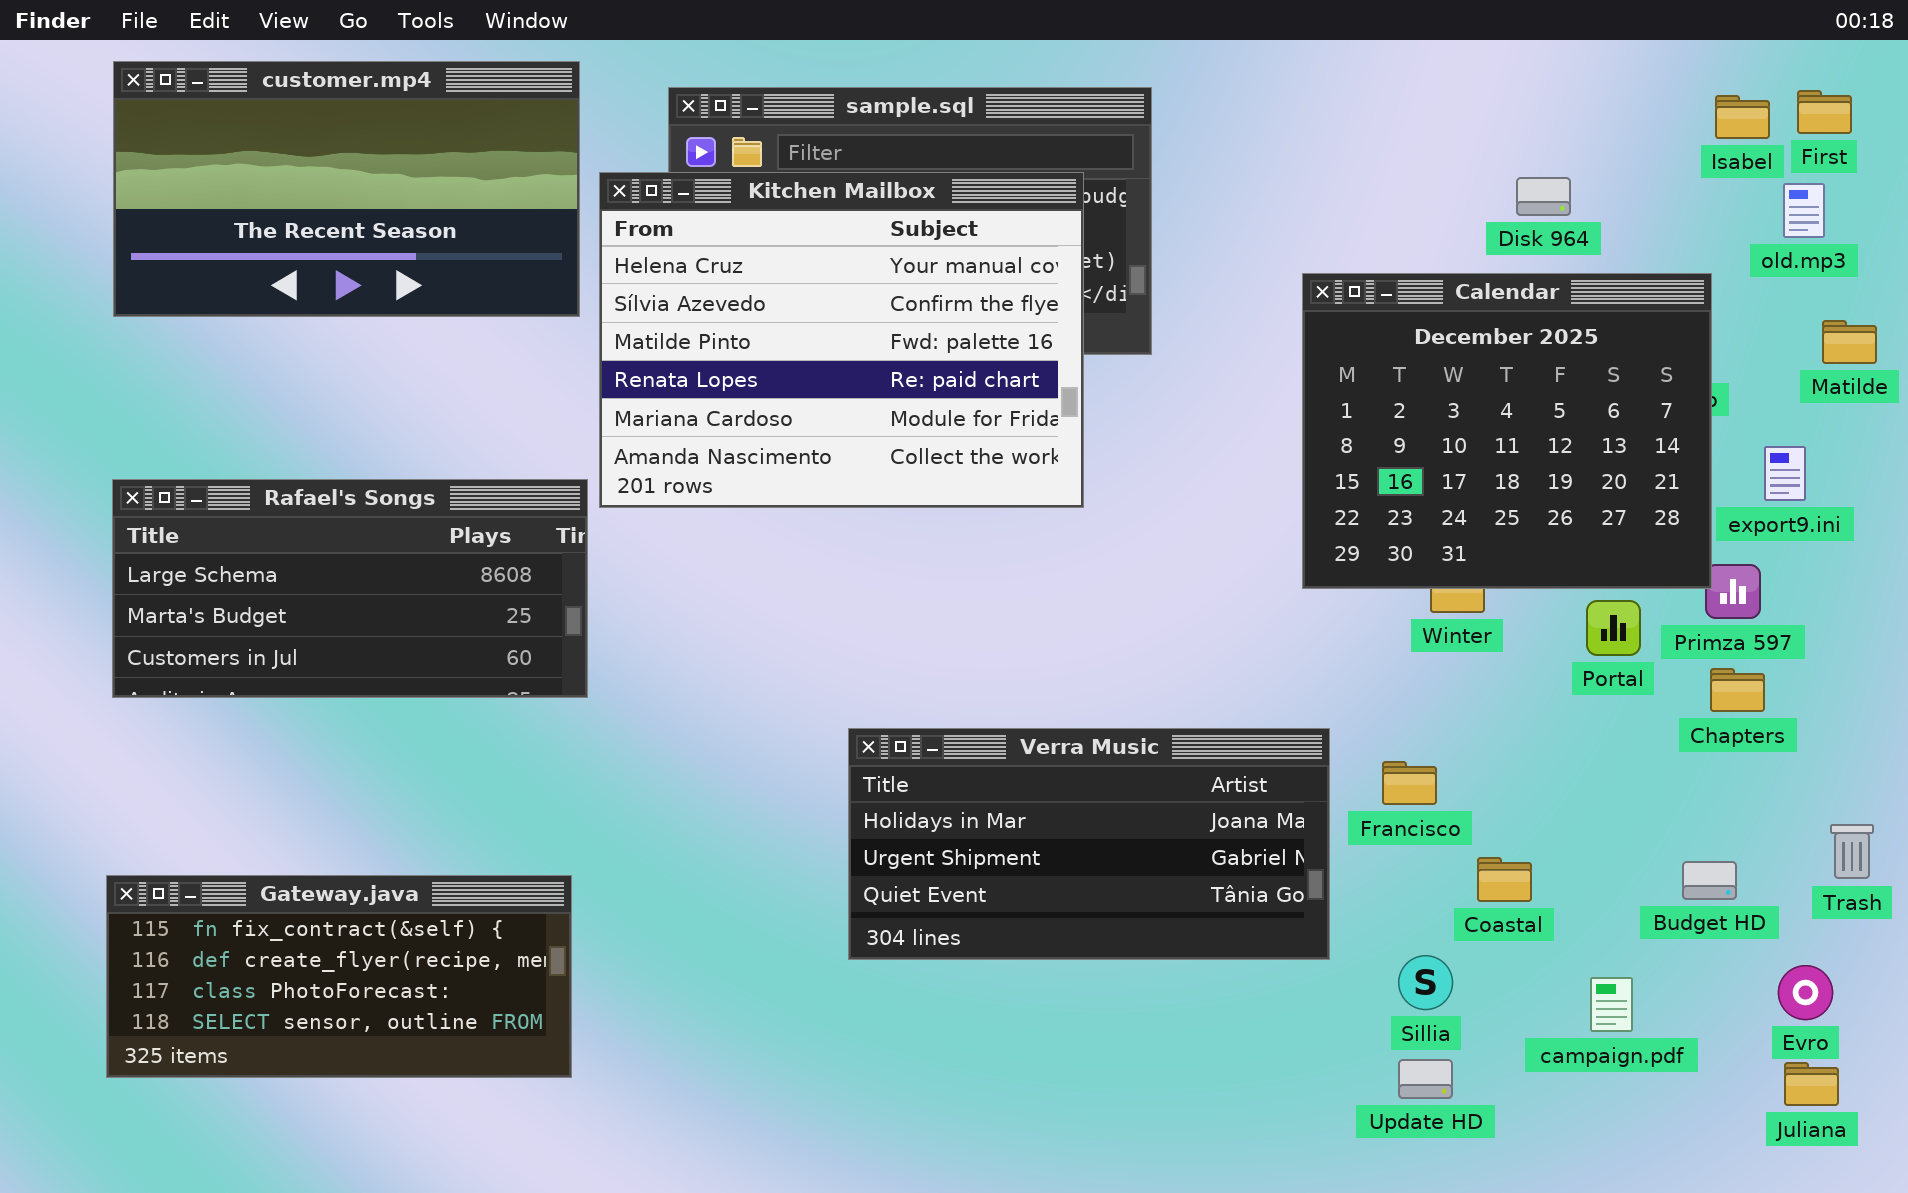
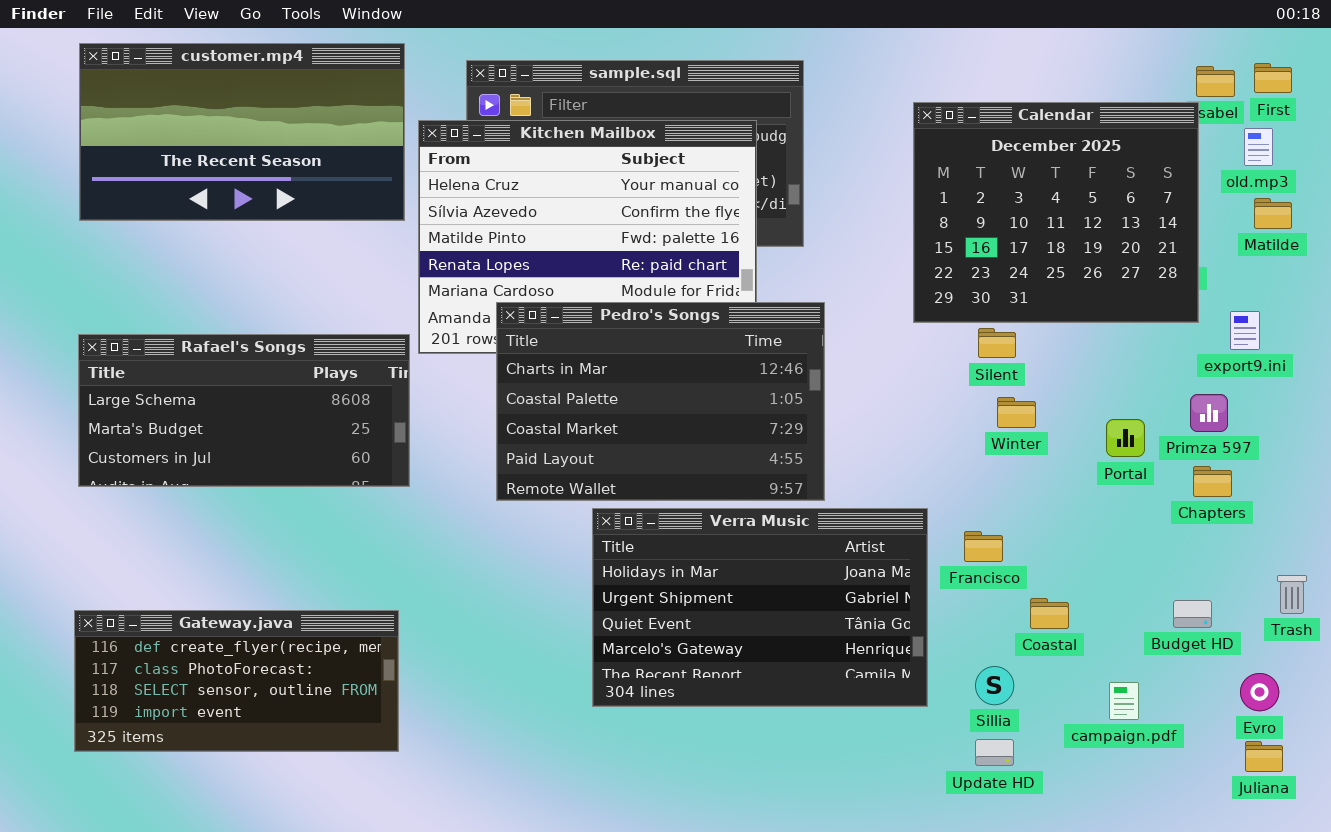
Calendar: [1302,273,1712,589] -> [913,102,1199,323], moved
Matilde: [1822,320,1877,364] -> [1254,198,1292,229], moved
Pedro's Songs: none -> [496,302,825,501], opened
Verra Music: [848,728,1330,960] -> [592,508,928,707], resized
Gateway.java: [106,875,572,1078] -> [74,610,399,752], scrolled down 1 row

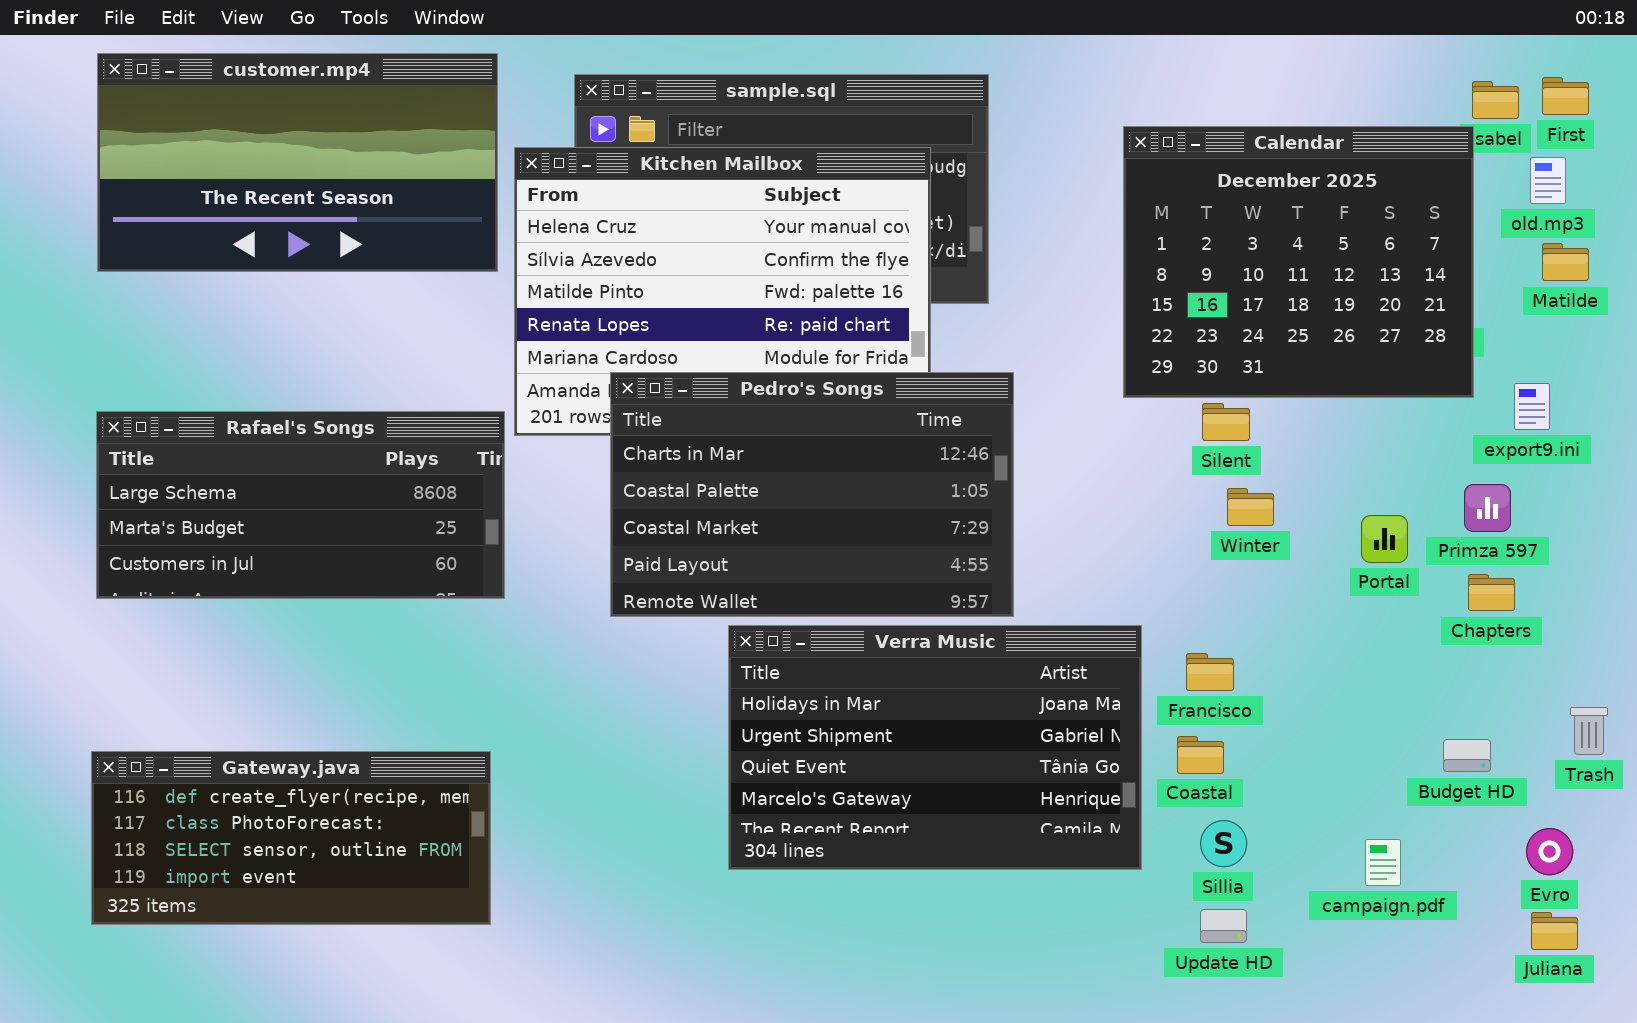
Coastal: [1030,598,1069,629] -> [1177,736,1224,774], moved

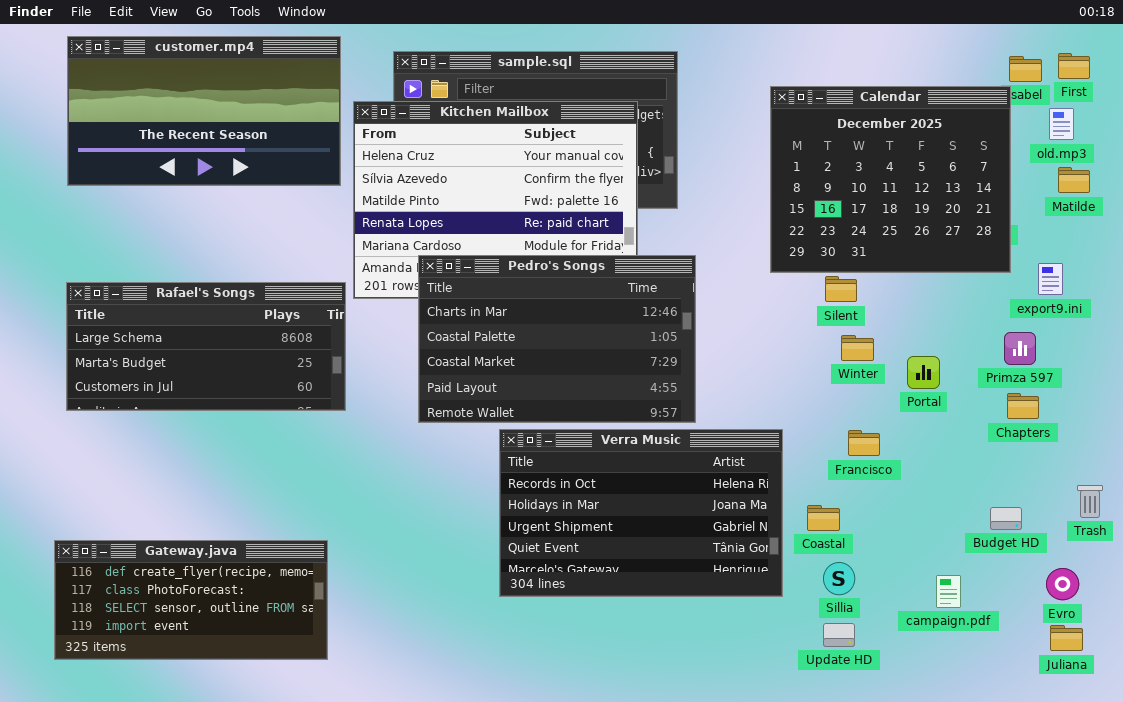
Portal: [1361,515,1408,563] -> [907,356,940,389], moved
Verra Music: [728,625,1142,870] -> [499,429,783,597], scrolled up 1 row
Francisco: [1186,653,1234,691] -> [848,430,880,456], moved
Gateway.java: [91,751,491,925] -> [54,540,328,660], moved

